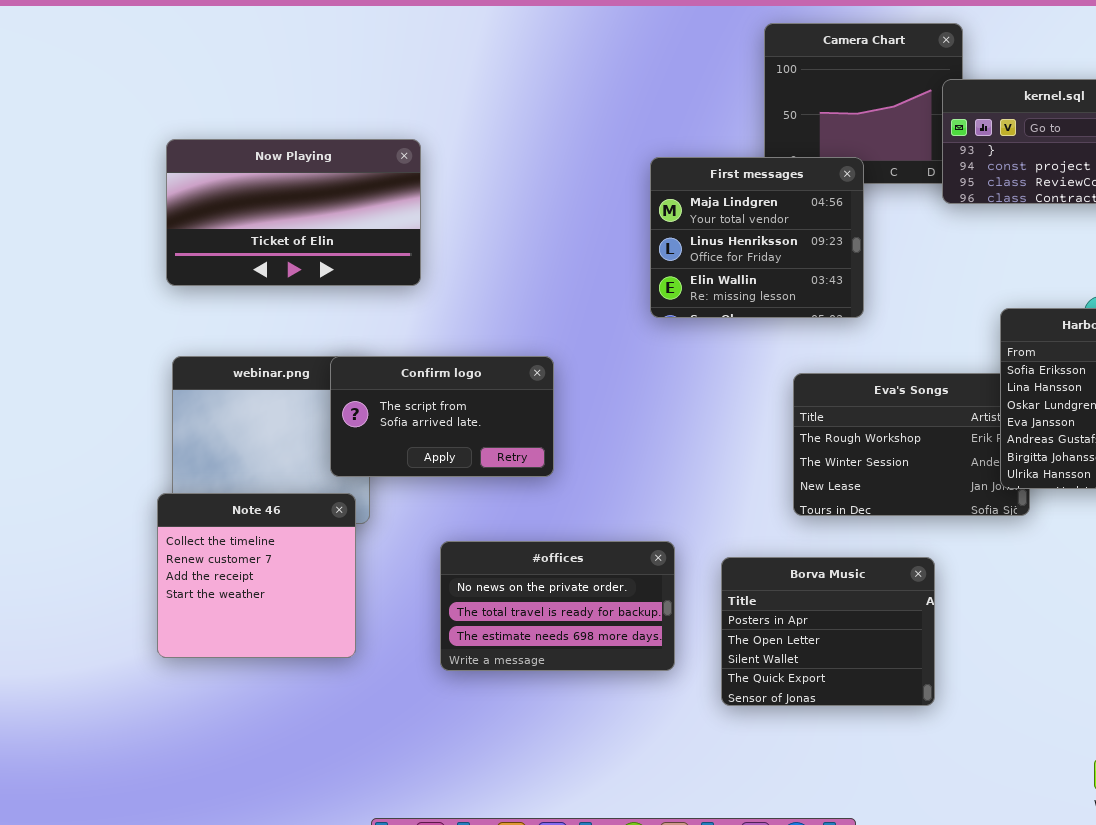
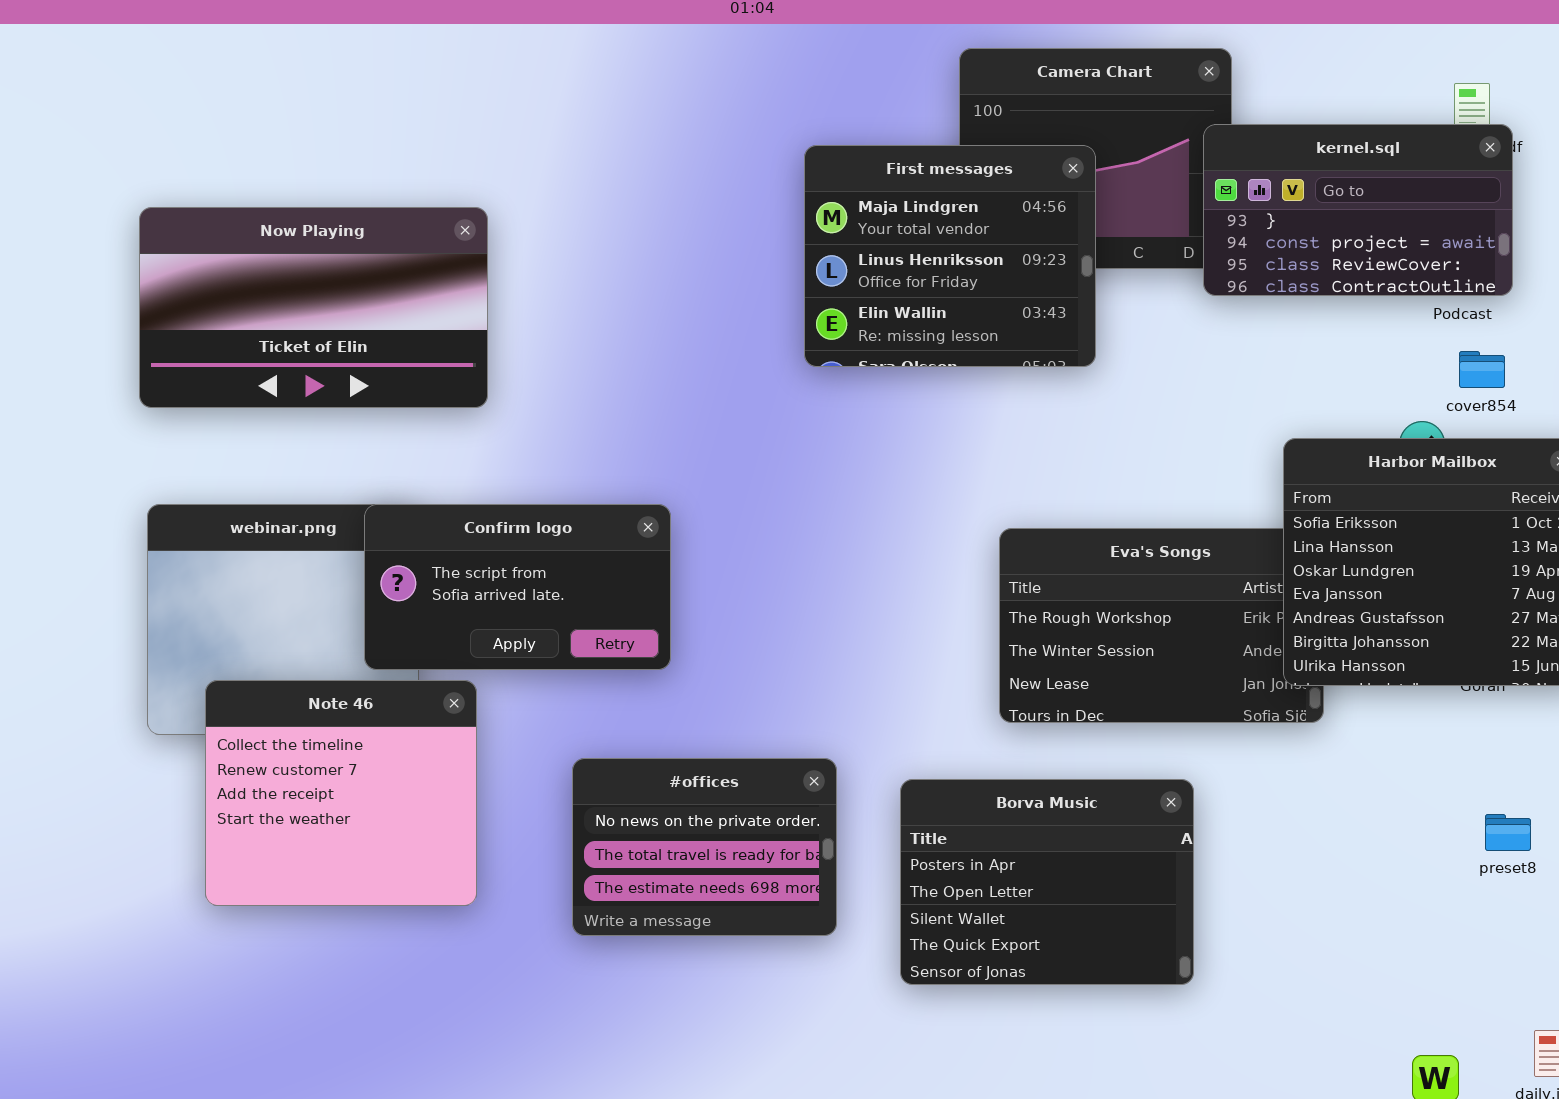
First messages: [650,157,864,318] -> [804,145,1096,367], moved
Note 46: [157,493,356,658] -> [205,680,477,906], moved
#offices: [440,541,675,671] -> [572,758,837,936], resized

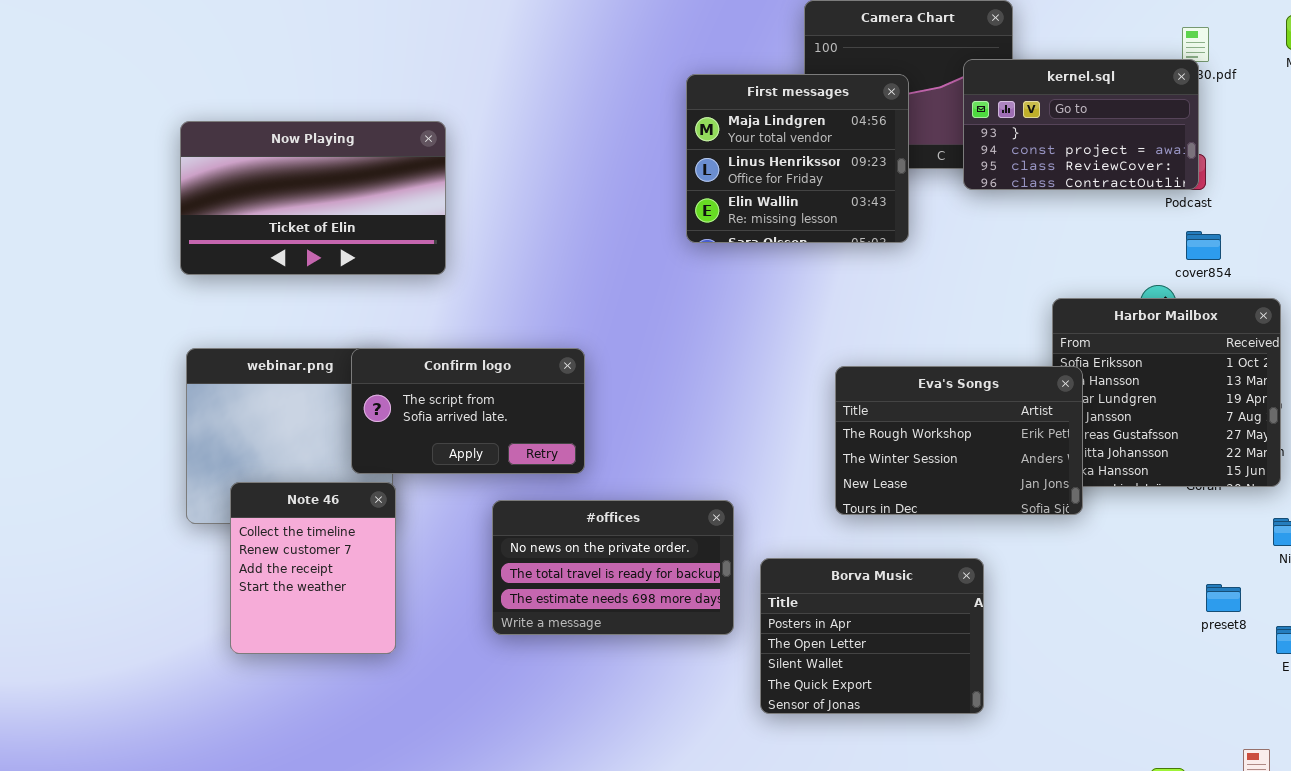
kernel.sql: [1203,124,1513,296] -> [963,59,1199,190], moved
Eva's Songs: [999,528,1324,723] -> [835,366,1083,515], raised
Note 46: [205,680,477,906] -> [230,482,396,654], resized
#offices: [572,758,837,936] -> [492,500,734,635], moved, resized

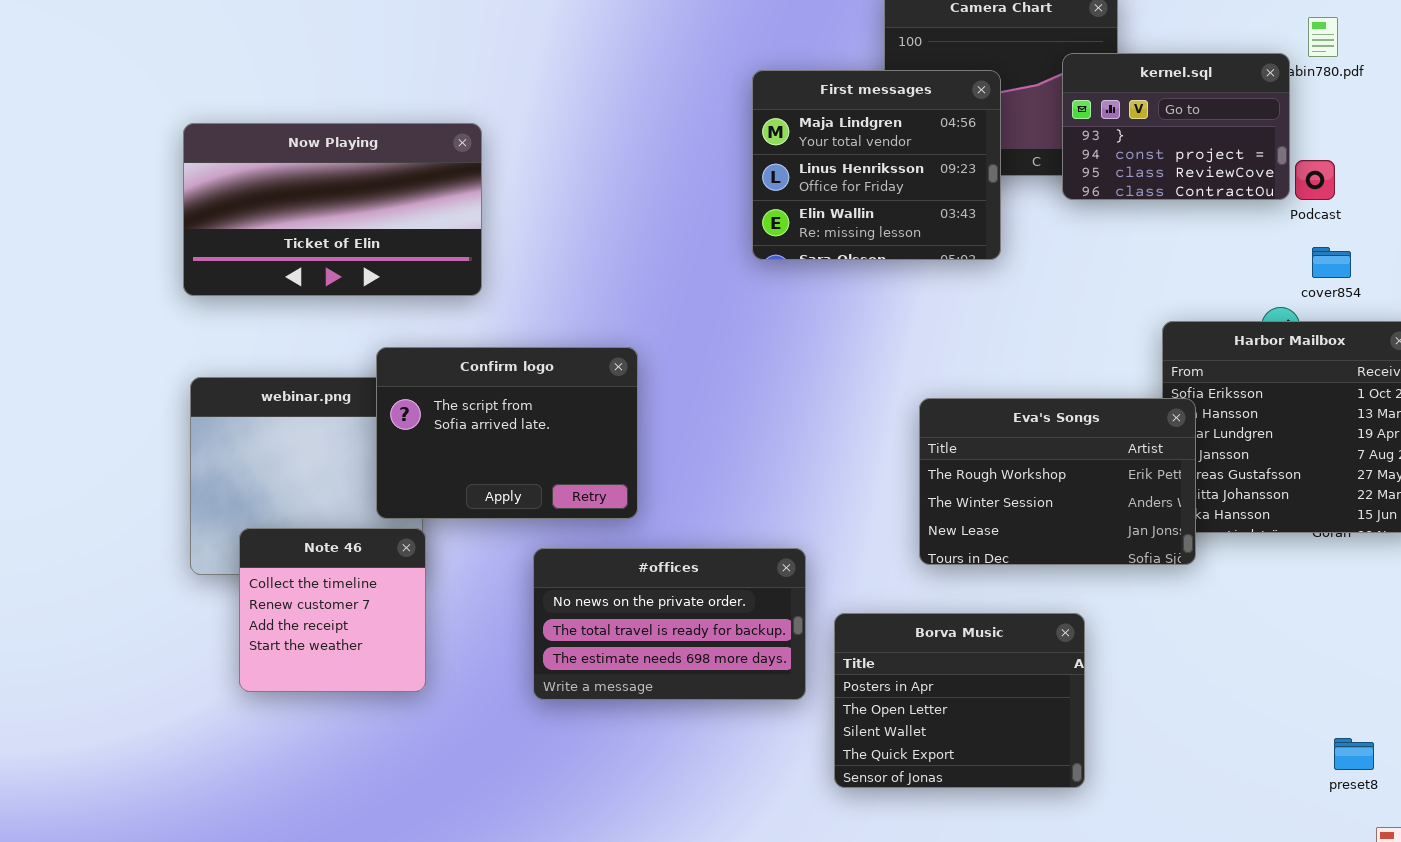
kernel.sql: [963,59,1199,190] -> [1062,53,1290,200], resized
Confirm logo: [351,348,585,474] -> [376,347,638,519], resized
Note 46: [230,482,396,654] -> [239,528,426,692], resized
preset8: [1206,584,1241,612] -> [1334,738,1374,770], moved

